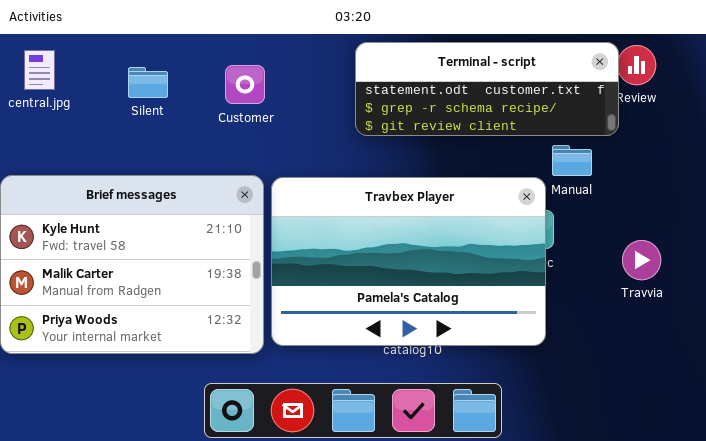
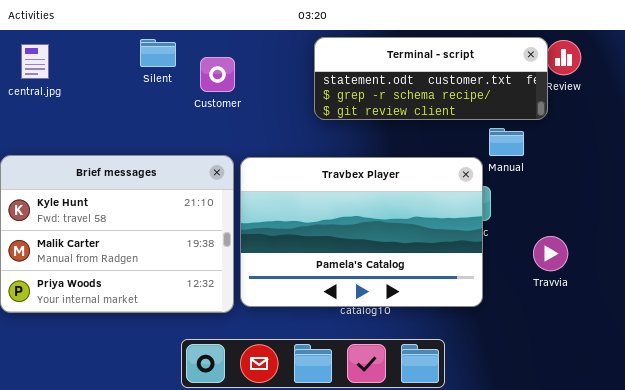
Silent: [128,67,168,98] -> [140,39,176,67], moved
Travvia: [622,240,661,280] -> [533,236,568,271], moved

